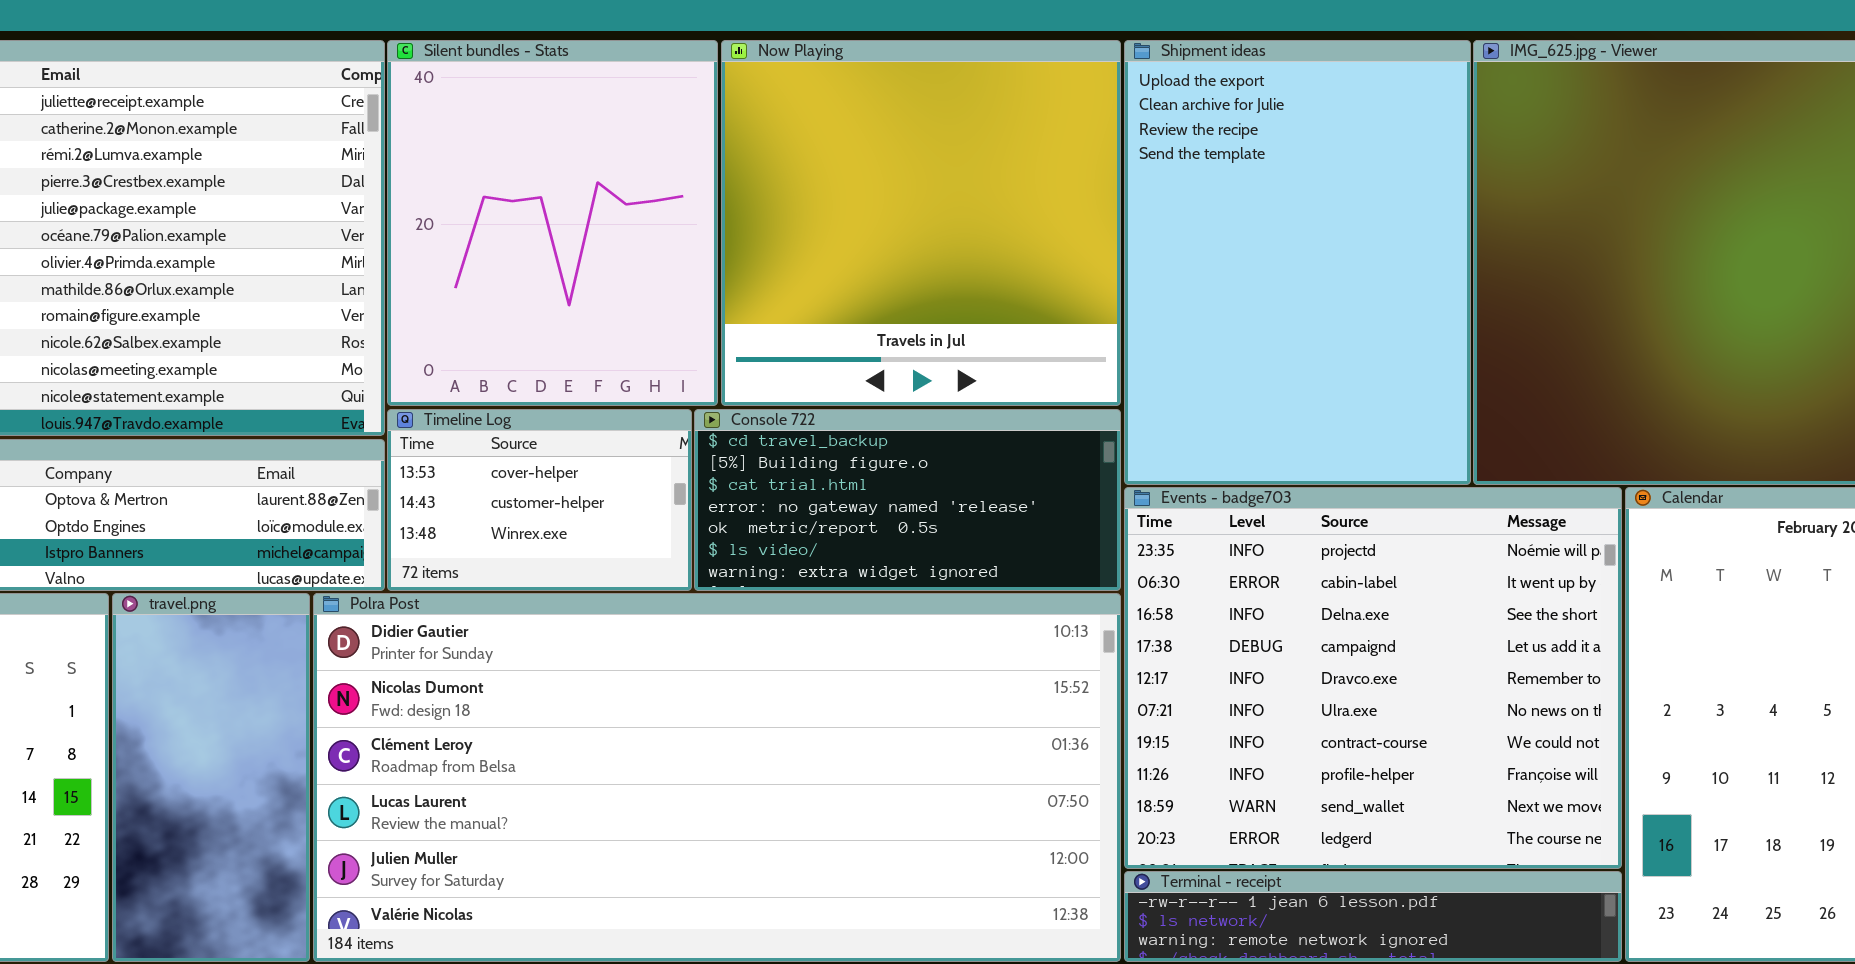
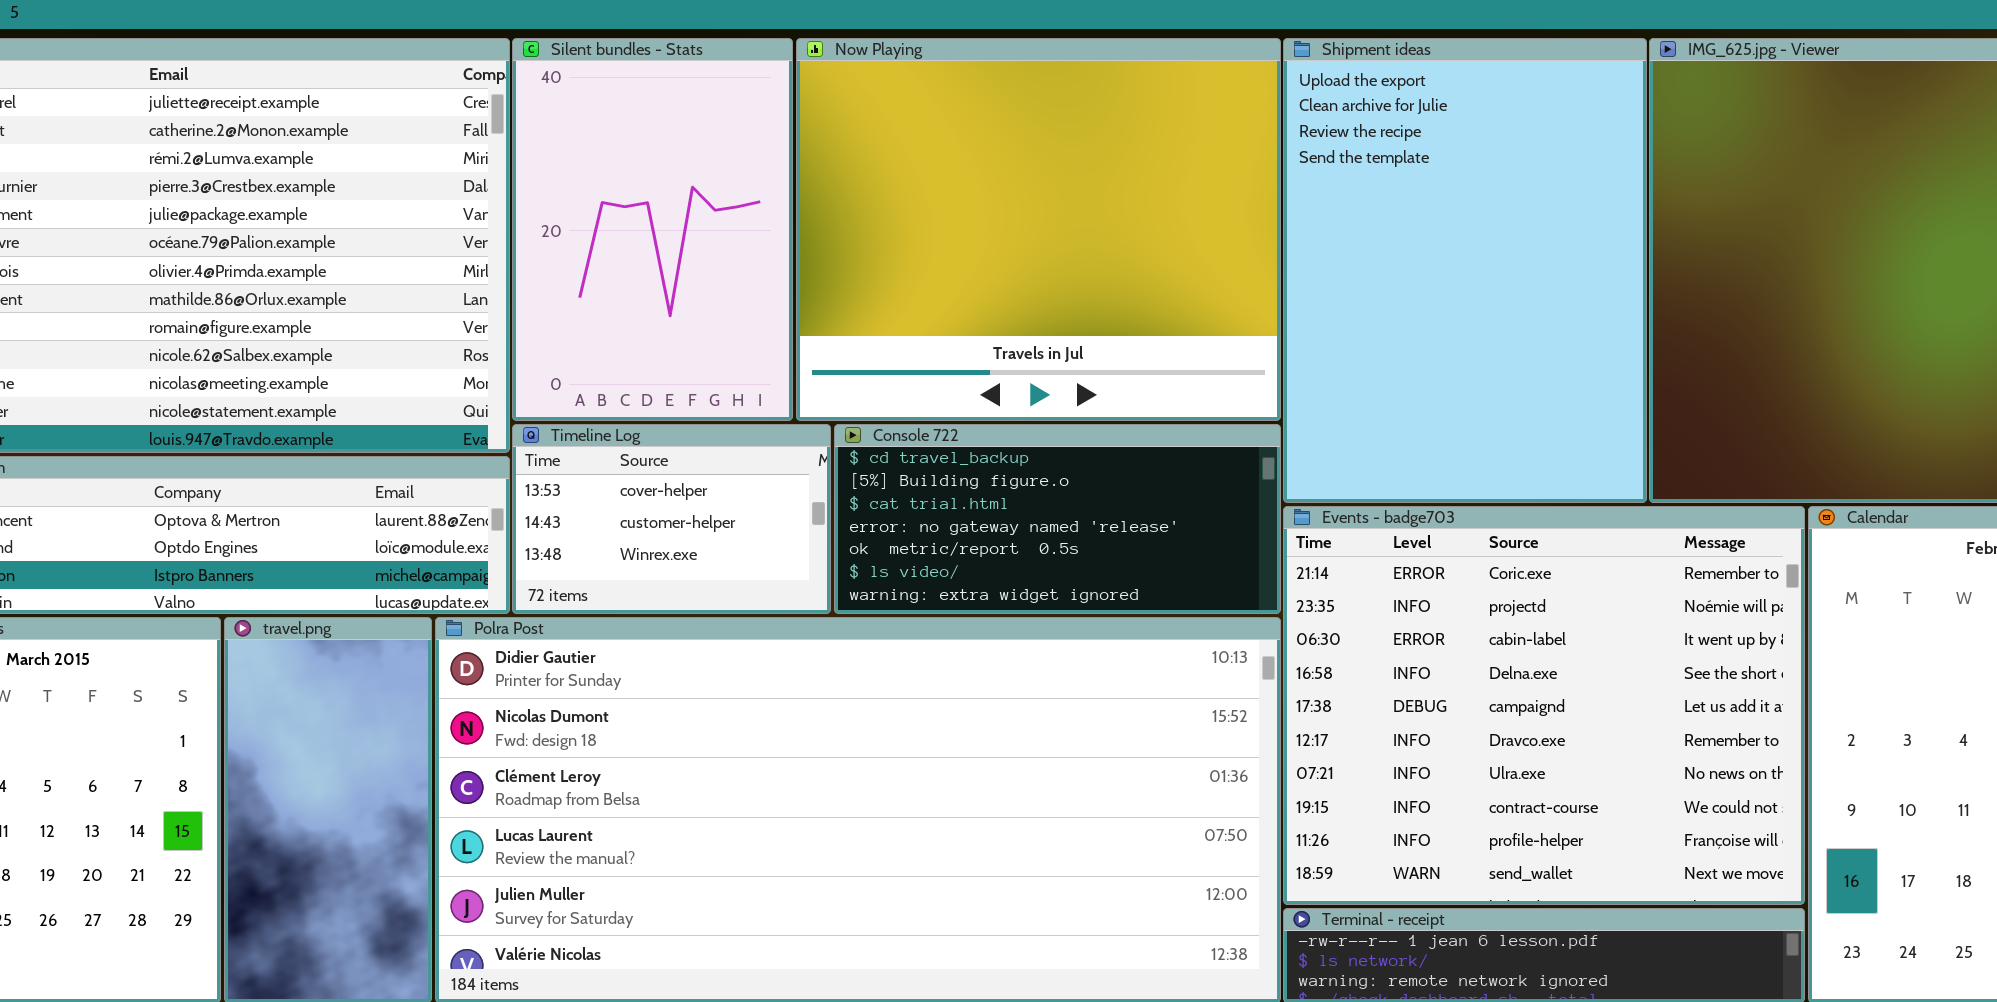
Silent bundles - Stats: [387,40,718,406] -> [512,38,793,421], resized
Now Playing: [721,40,1121,406] -> [796,38,1281,421], resized
Events - badge703: [1124,487,1622,869] -> [1283,506,1805,905], scrolled up 1 row

